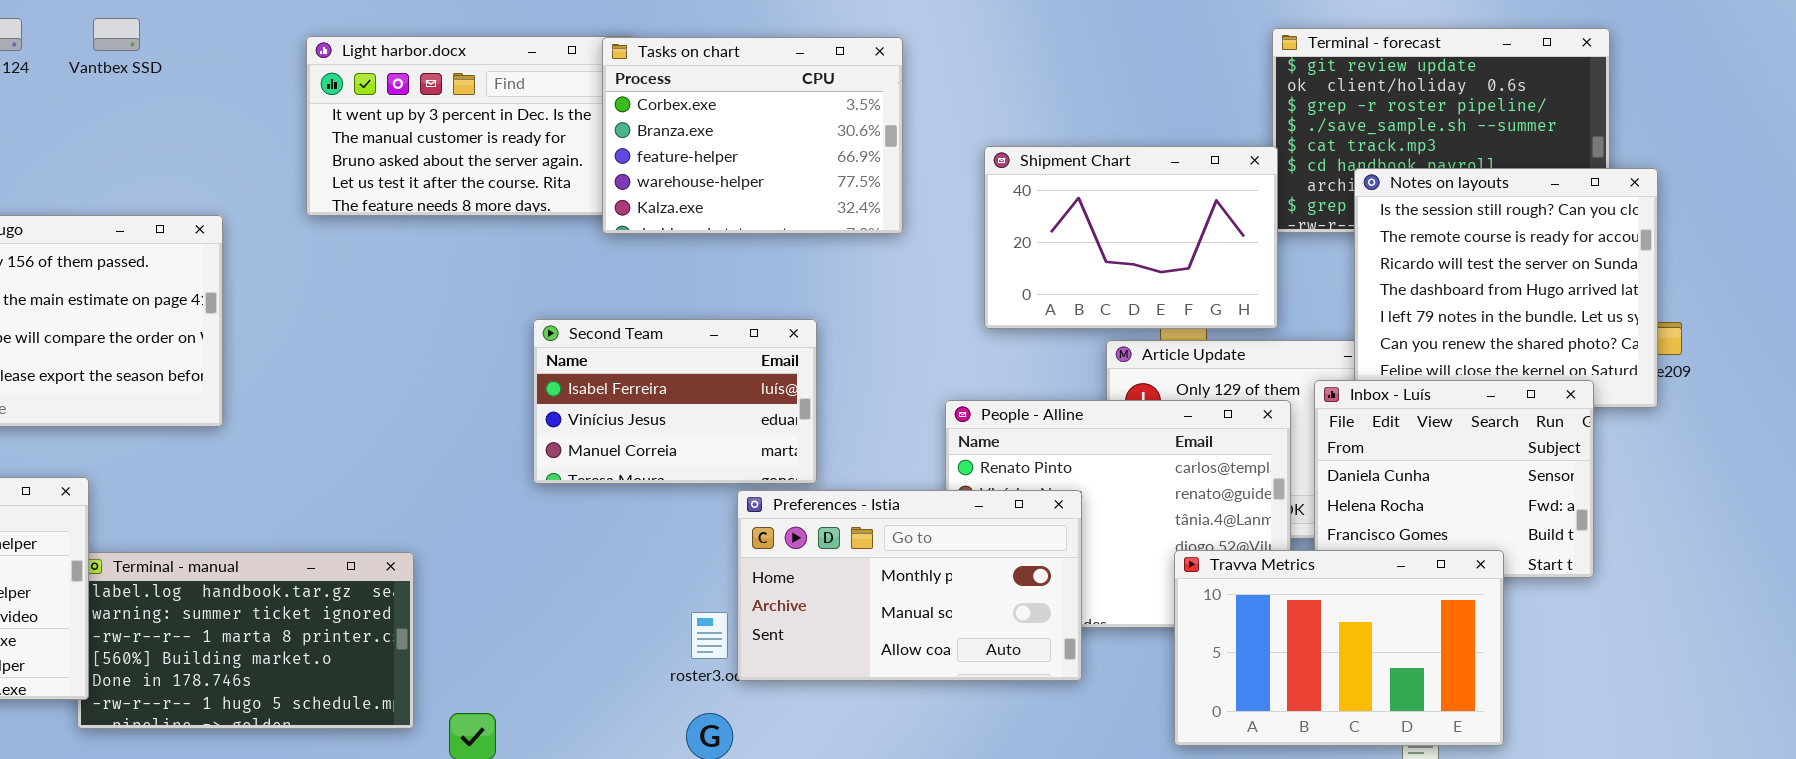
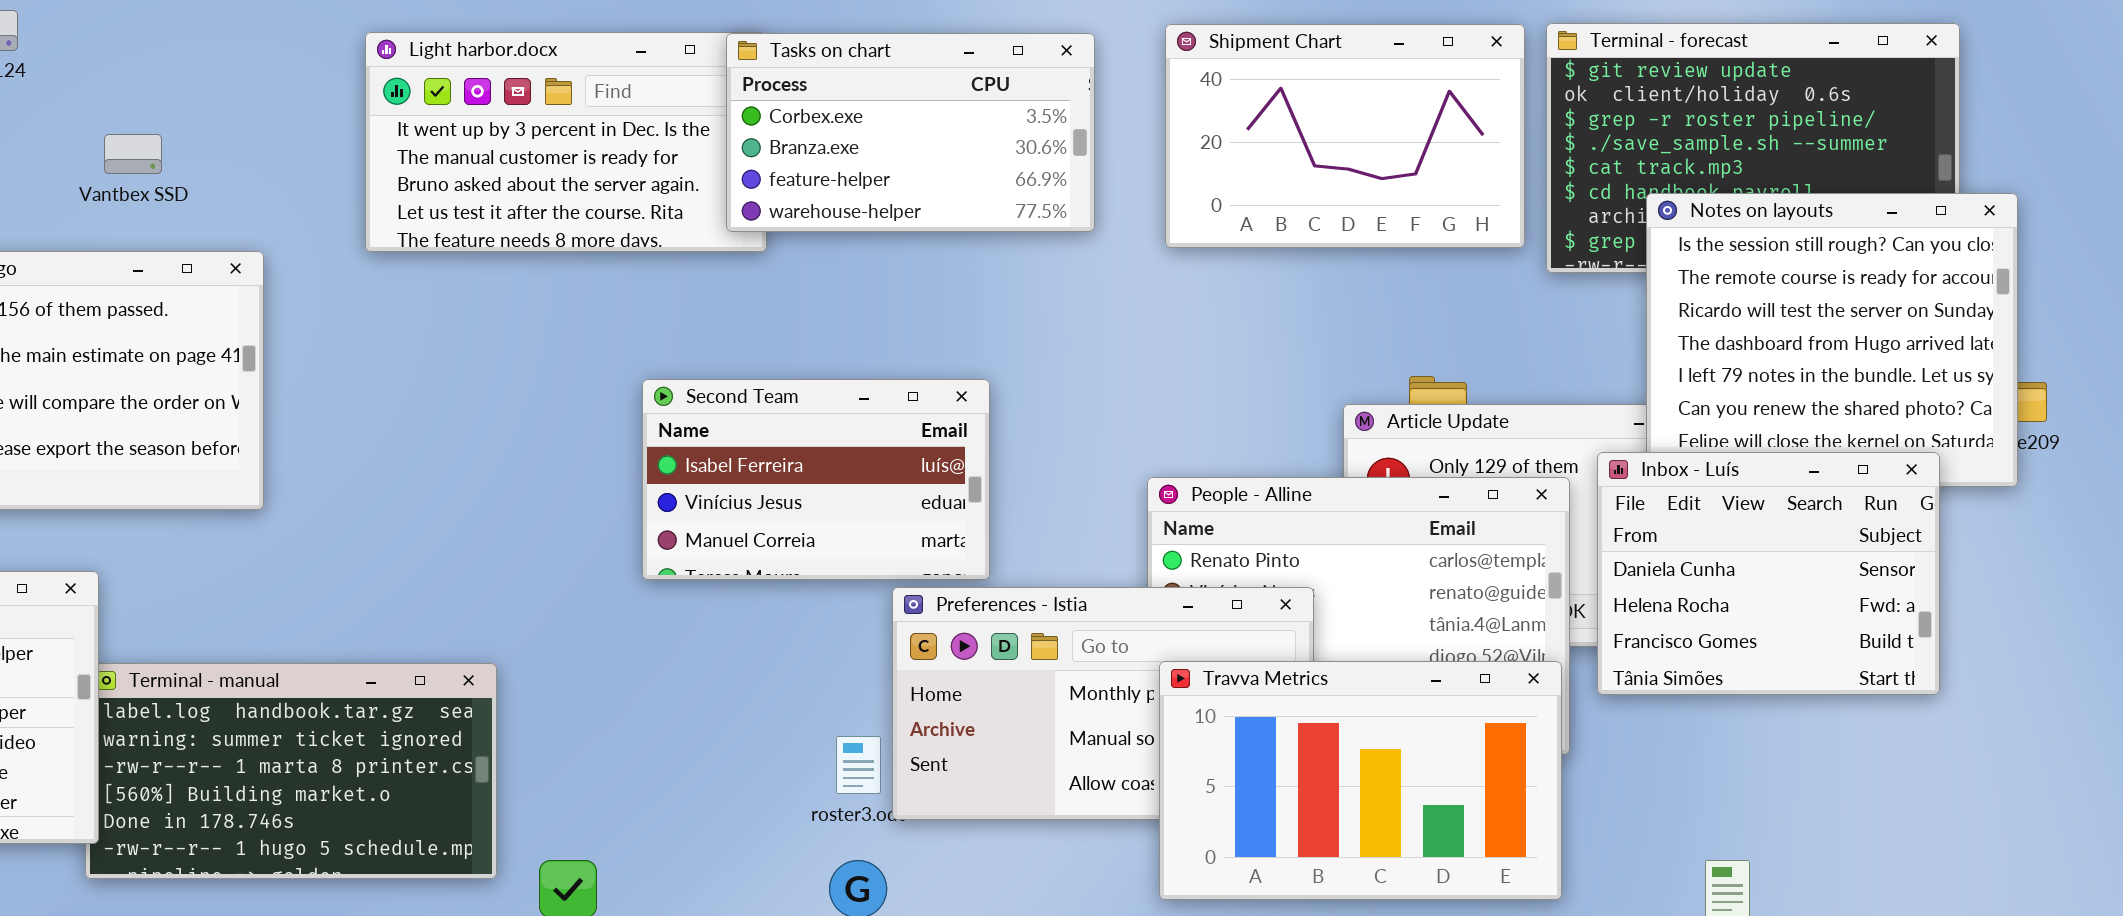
Vantbex SSD: [93,18,140,51] -> [104,134,162,174], moved
Tasks on chart: [602,37,903,234] -> [726,33,1095,232], resized
Shipment Chart: [984,146,1278,329] -> [1165,24,1525,248], moved
Travva Metrics: [1174,550,1504,746] -> [1159,661,1562,900], moved

